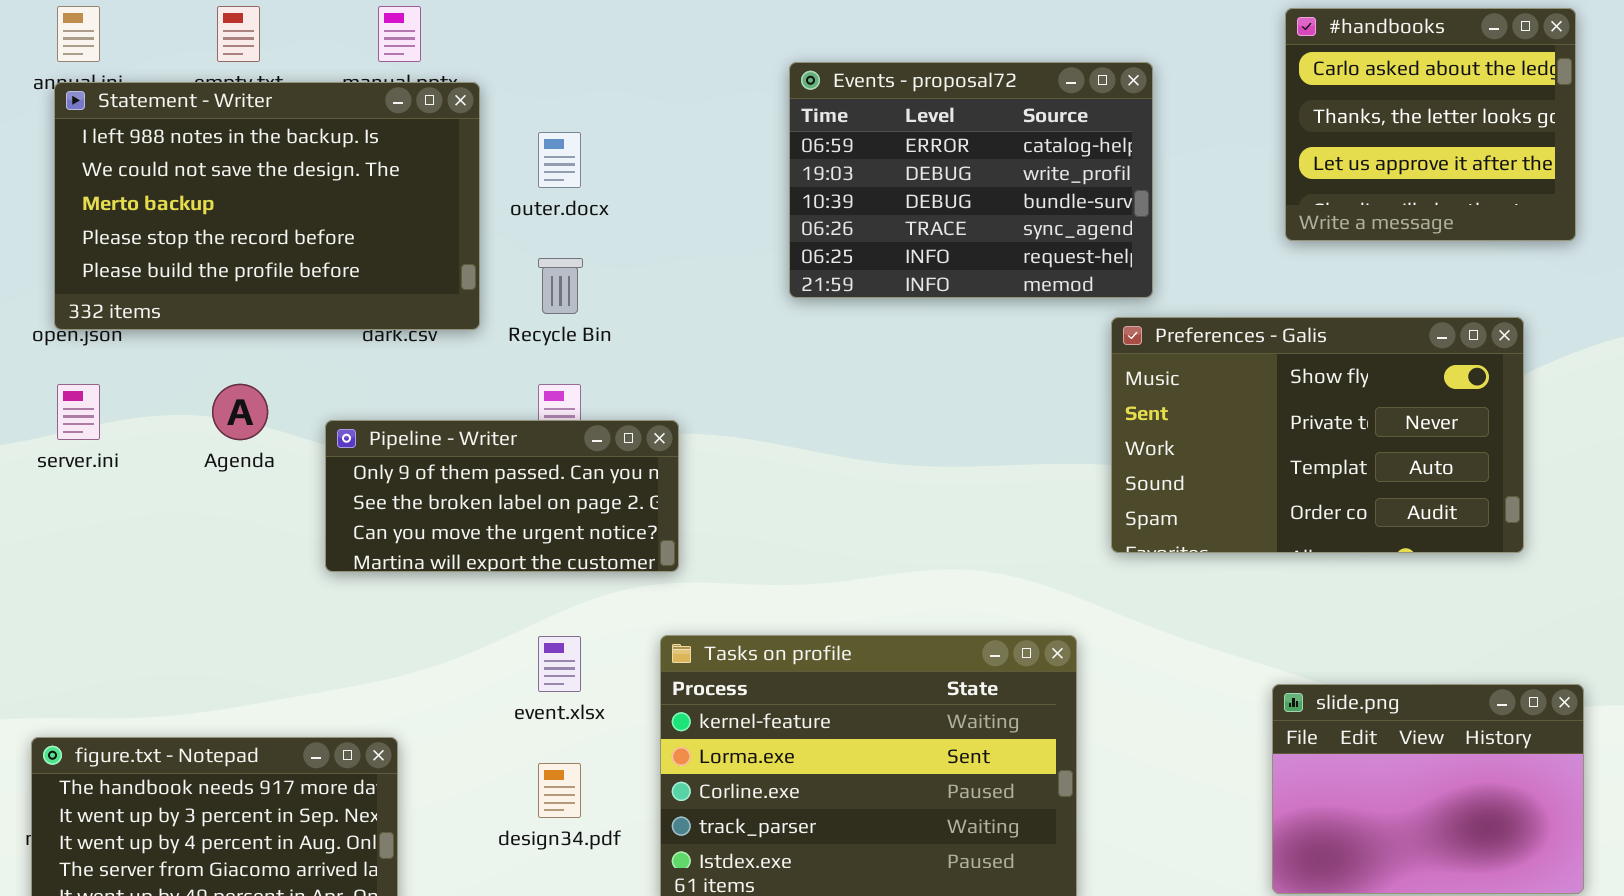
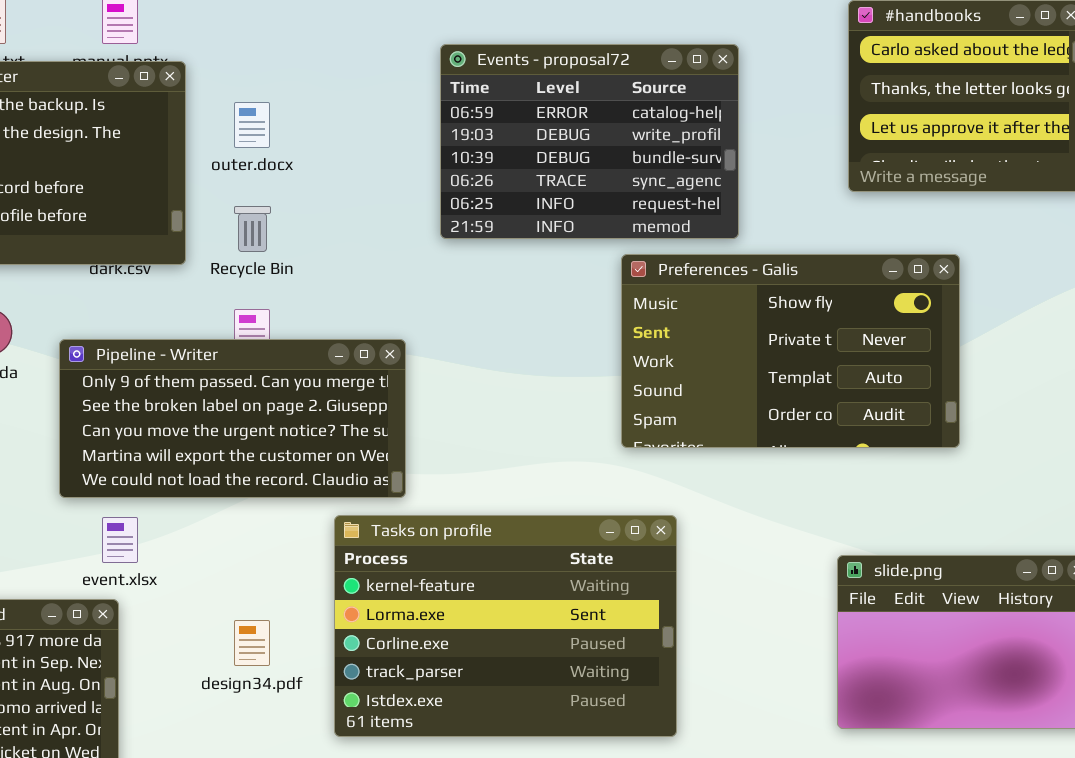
Preferences - Galis: [1111,317,1524,553] -> [621,254,960,448], moved
Pipeline - Writer: [325,420,679,572] -> [59,339,406,498], resized
event.xlsx: [538,636,581,692] -> [102,517,138,563], moved

